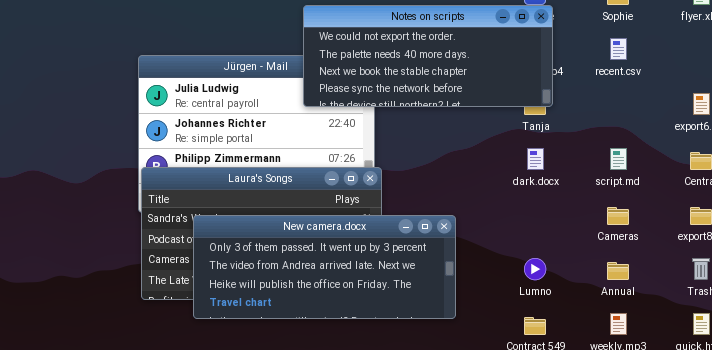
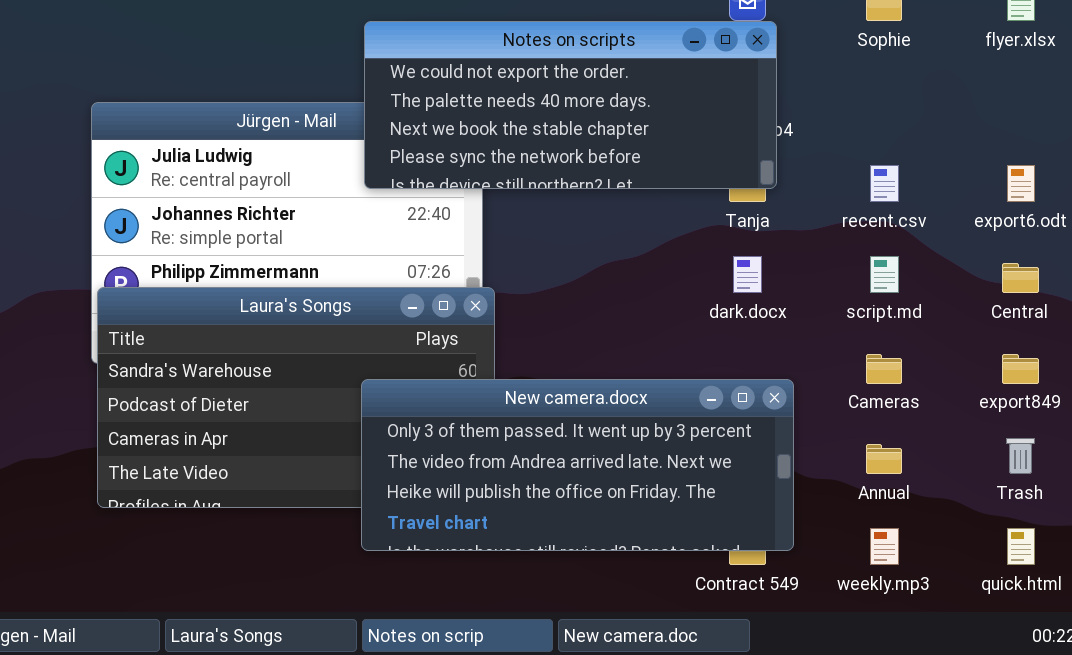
recent.csv: [610,38,627,60] -> [870,165,899,202], moved
New camera.docx: [193,215,456,319] -> [361,379,794,551], moved

